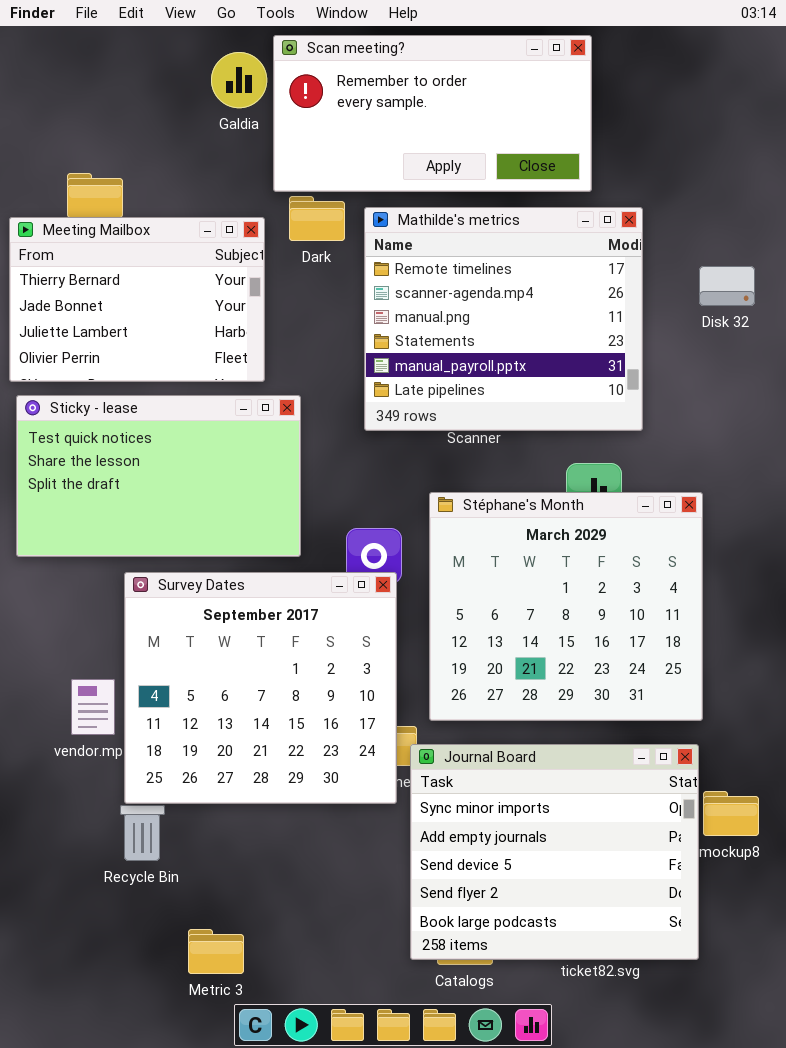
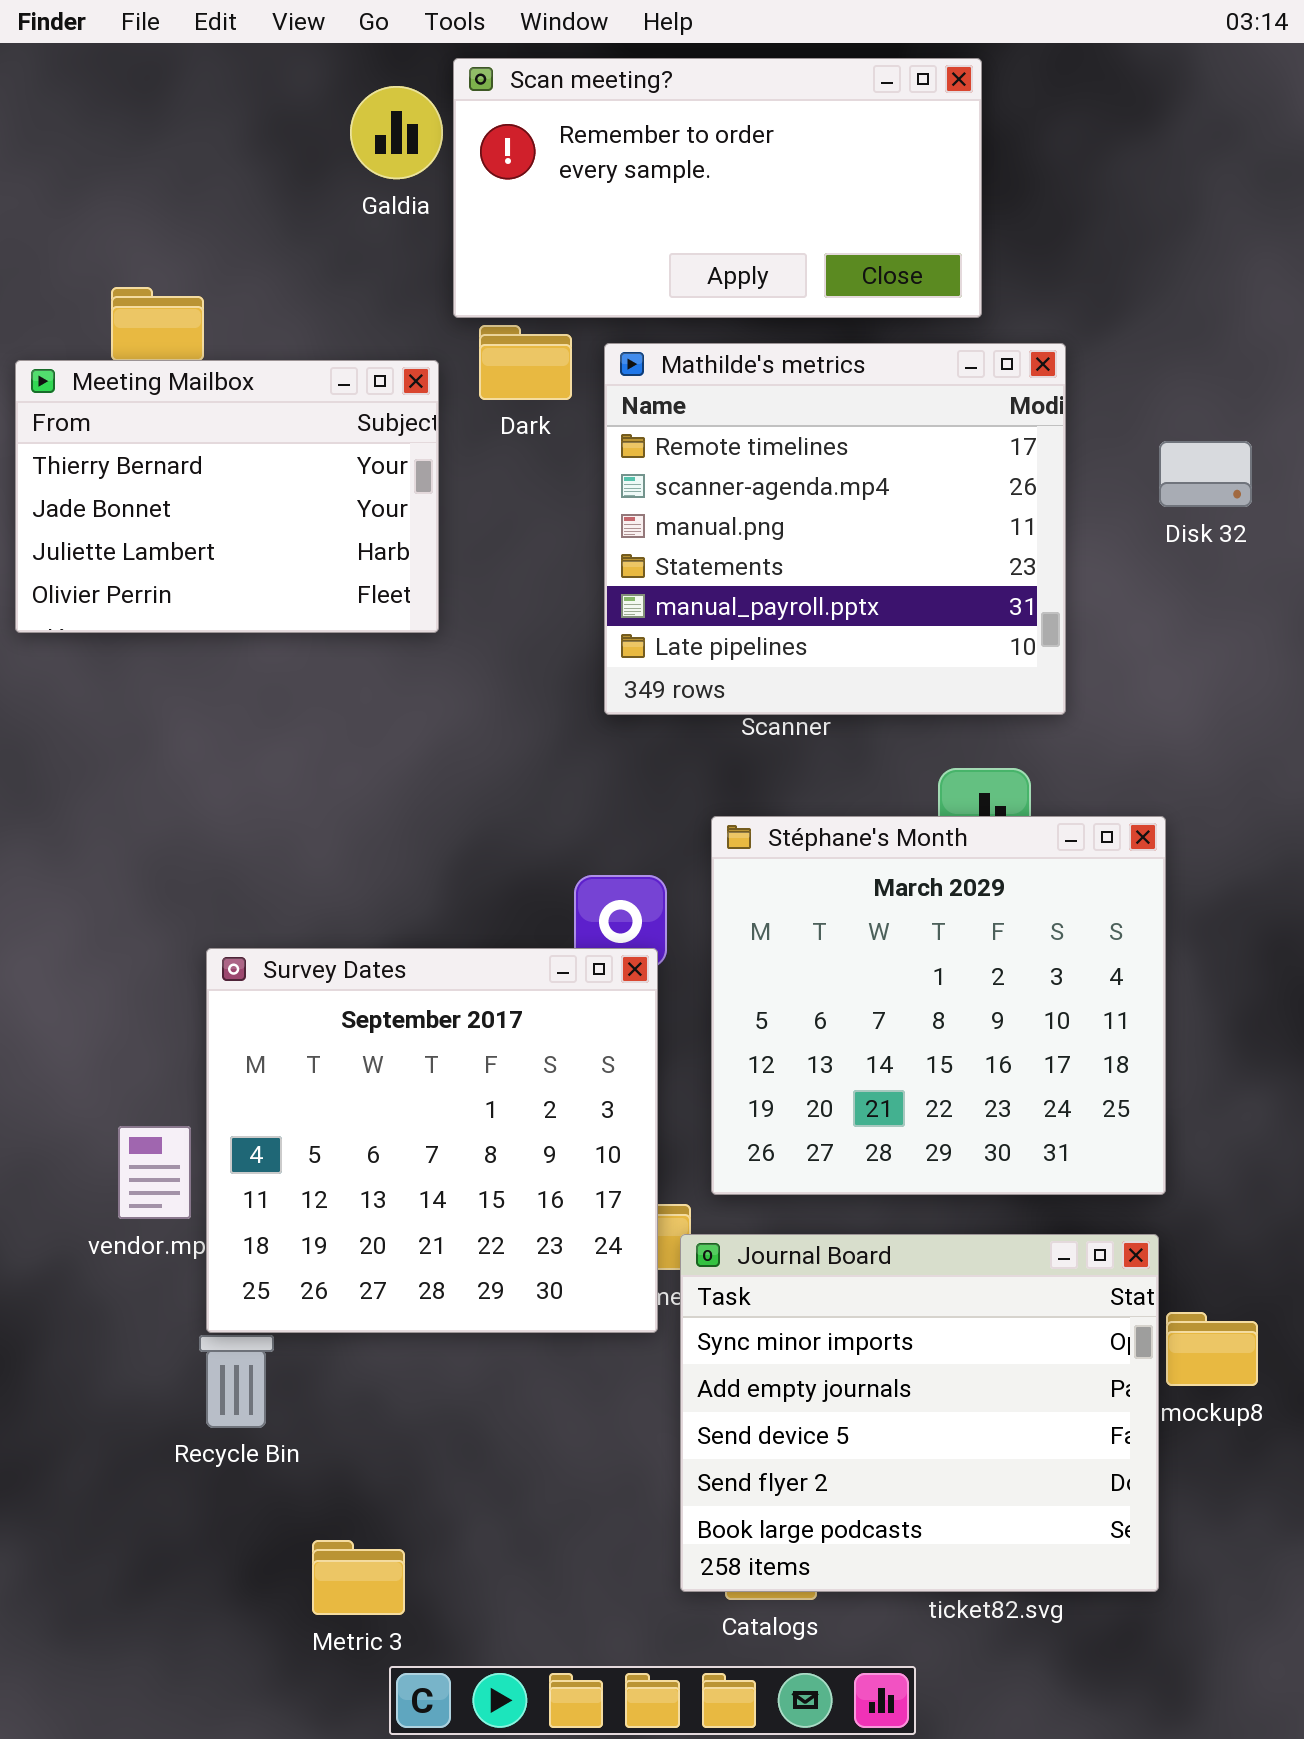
Sticky - lease: [16,395,301,557] -> none, closed

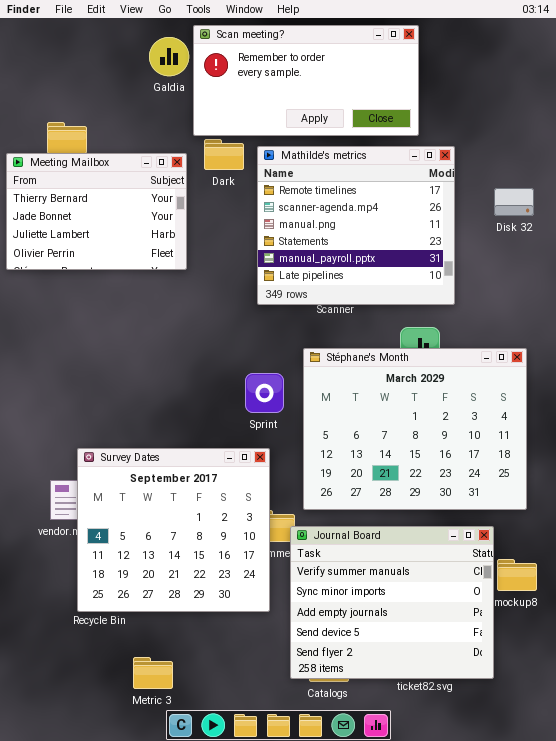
Stéphane's Month: [711,816,1166,1195] -> [303,348,527,510], resized
Survey Dates: [206,948,658,1333] -> [77,448,270,612], moved
Journal Board: [680,1234,1159,1592] -> [290,526,494,679], scrolled up 1 row

